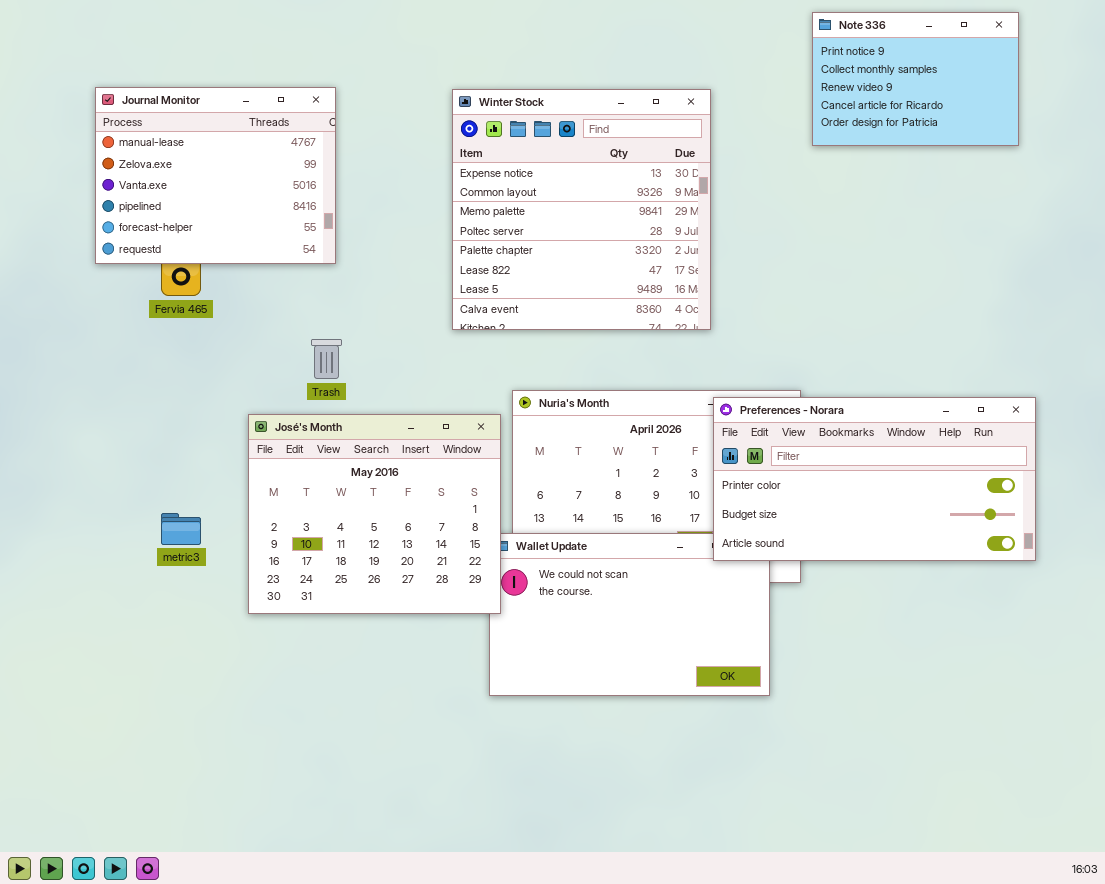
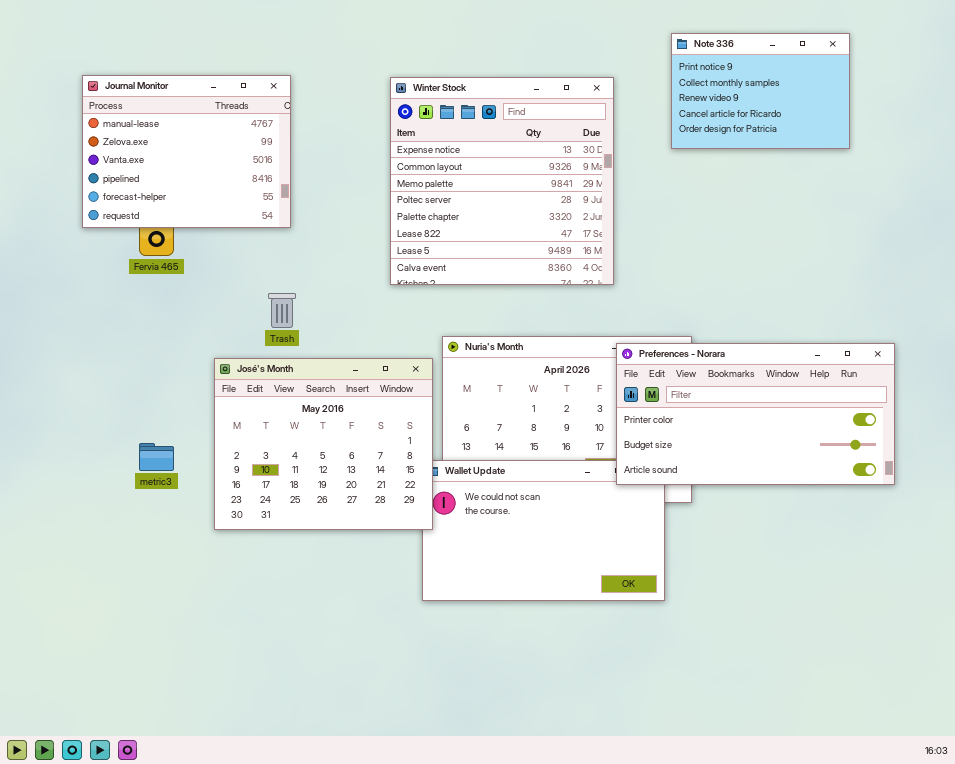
Note 336: [812,12,1019,146] -> [671,33,850,149], moved

